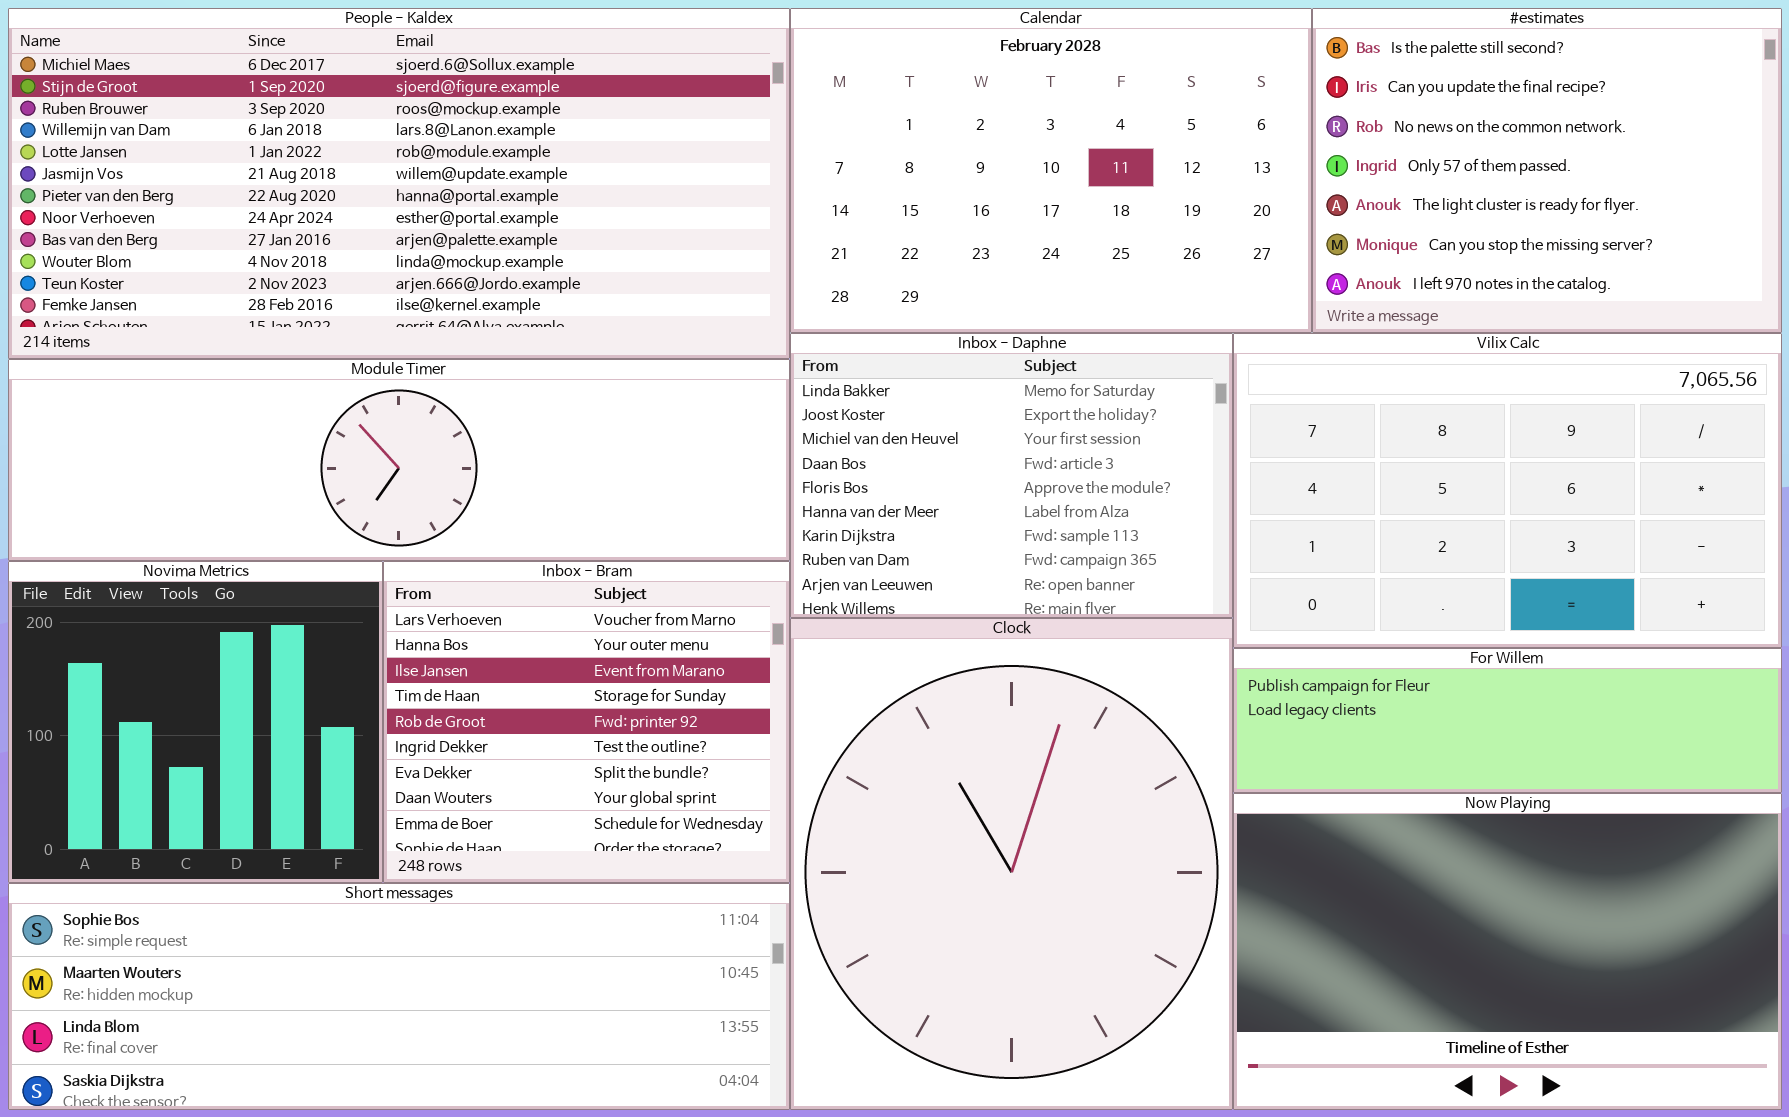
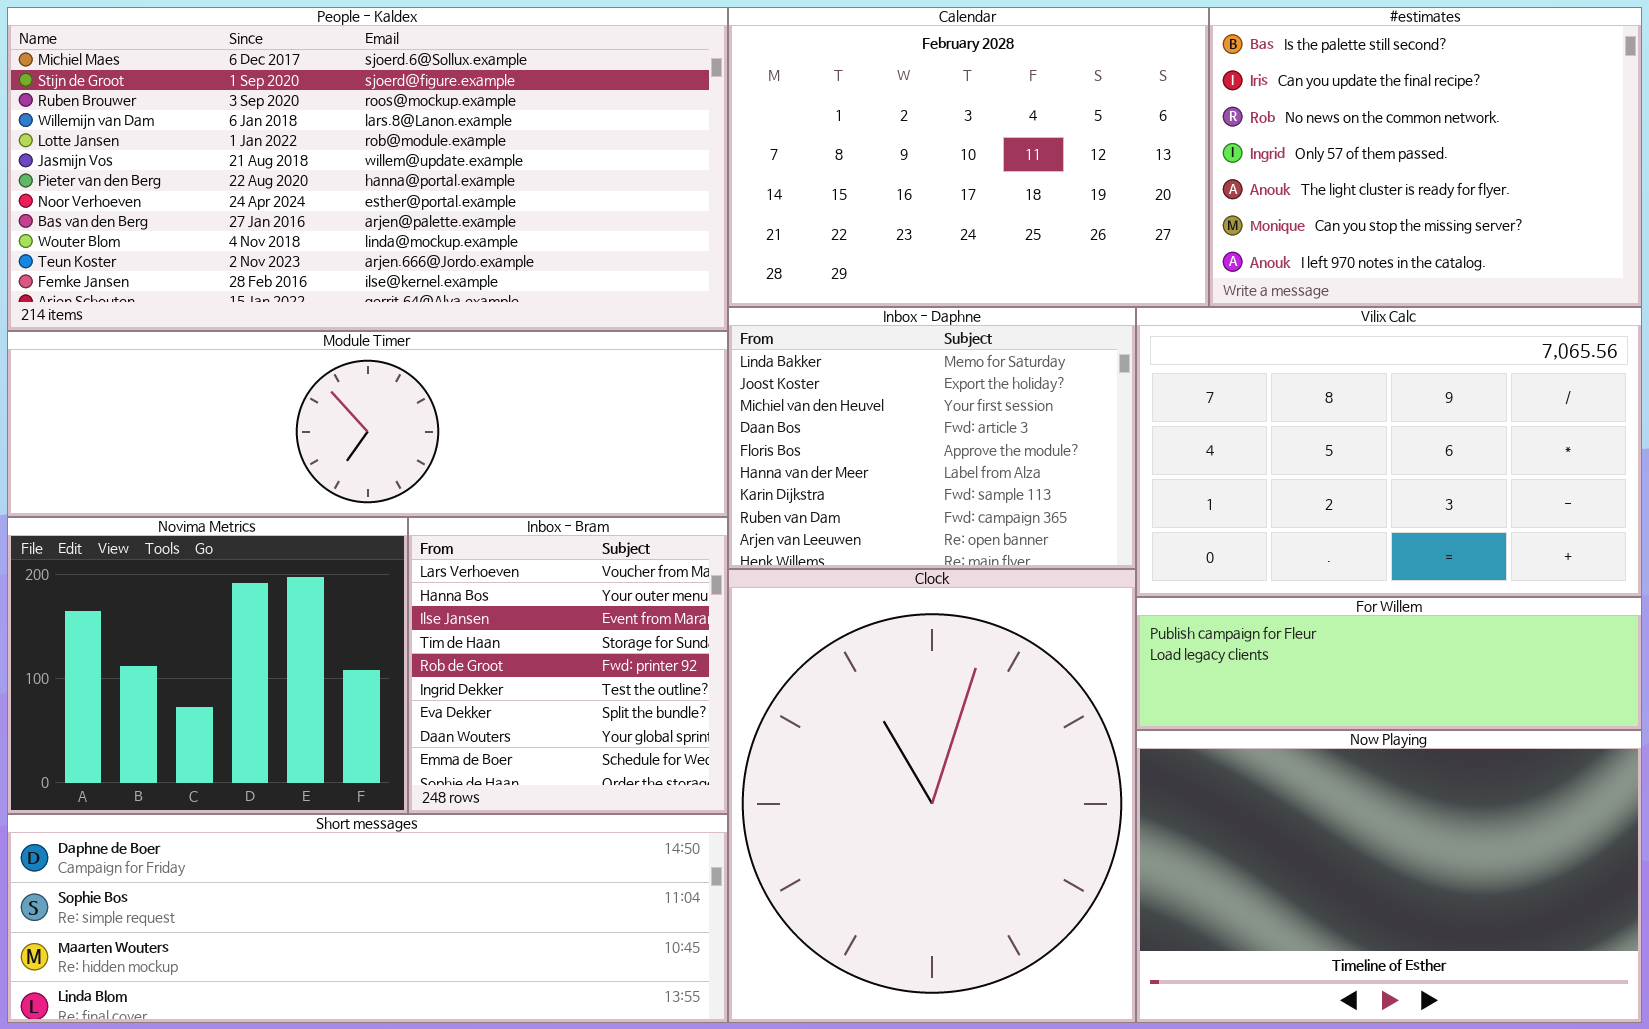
Novima Metrics: [8,561,383,883] -> [7,517,408,814], resized
Inbox - Bram: [383,561,790,883] -> [408,517,728,814], resized
Short messages: [8,883,790,1110] -> [7,814,728,1023], scrolled up 1 row

